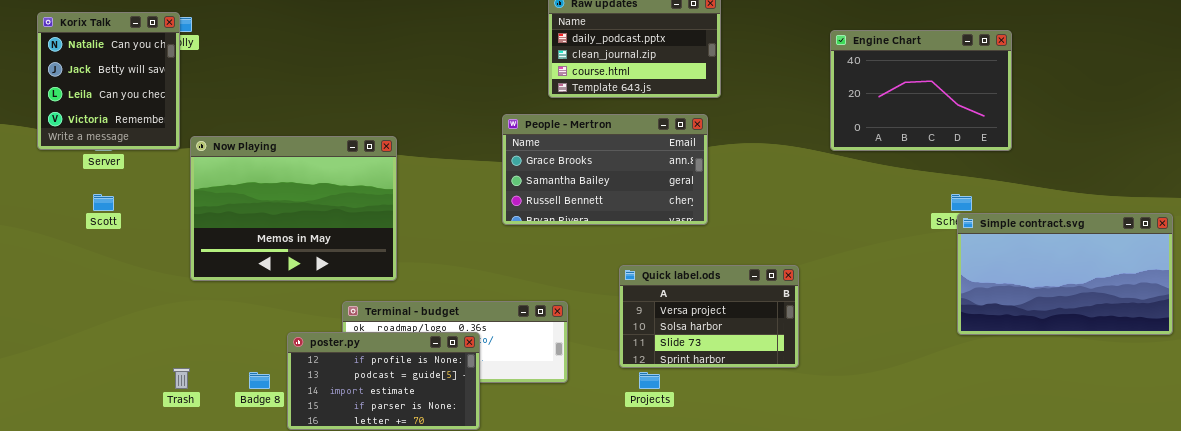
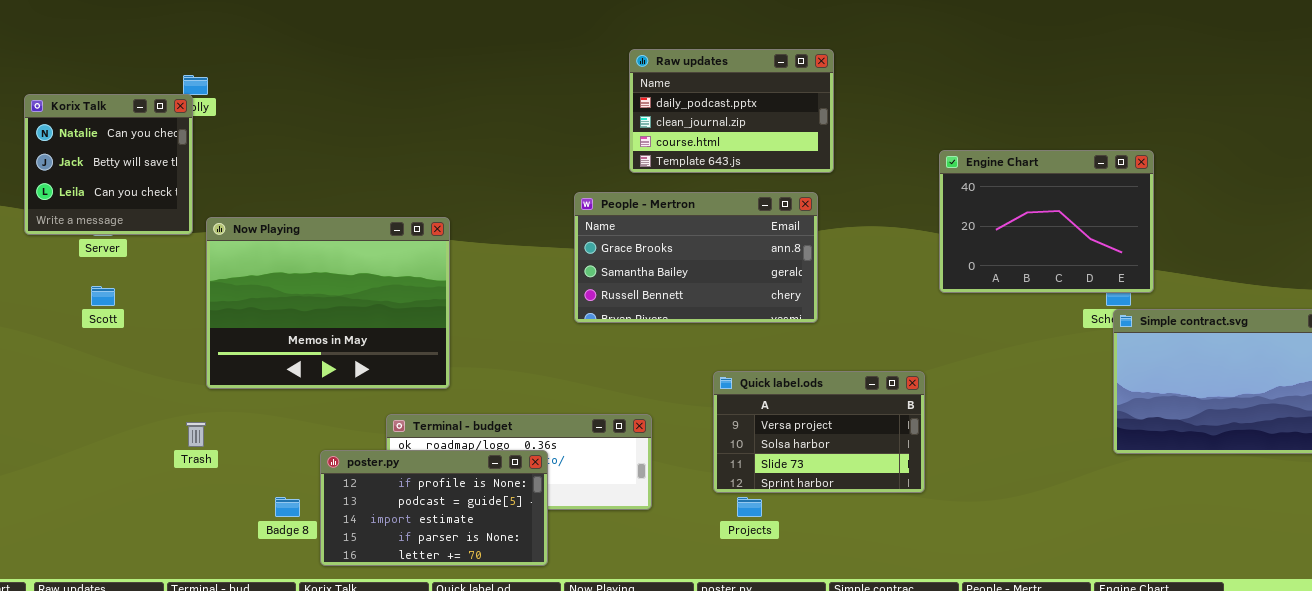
Korix Talk: [37,12,180,150] -> [24,94,193,235], resized
Engine Chart: [830,30,1012,151] -> [939,150,1154,293], moved
Trash: [173,368,190,389] -> [186,422,206,447], moved

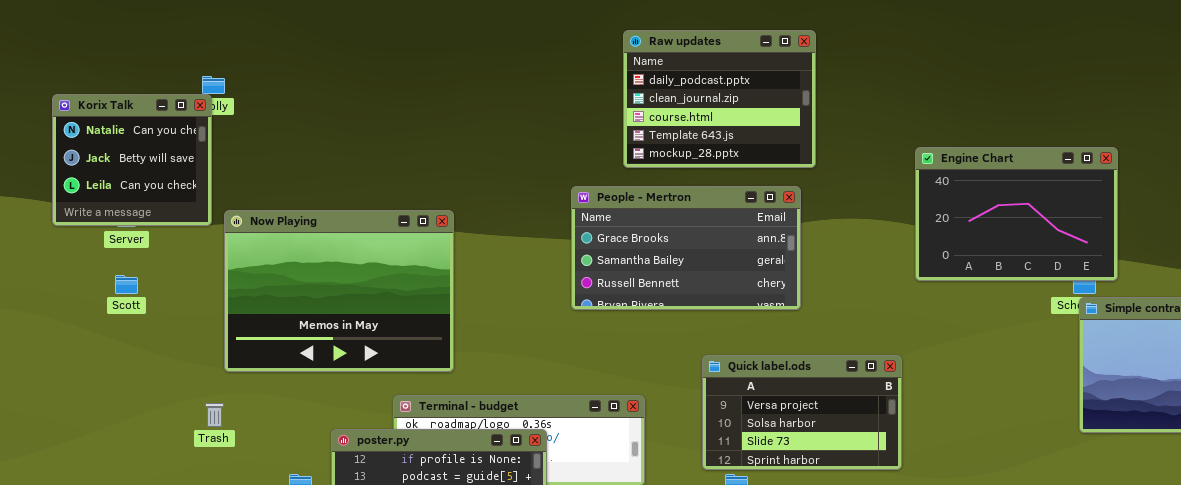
Raw updates: [629,49,834,173] -> [623,30,816,168], resized

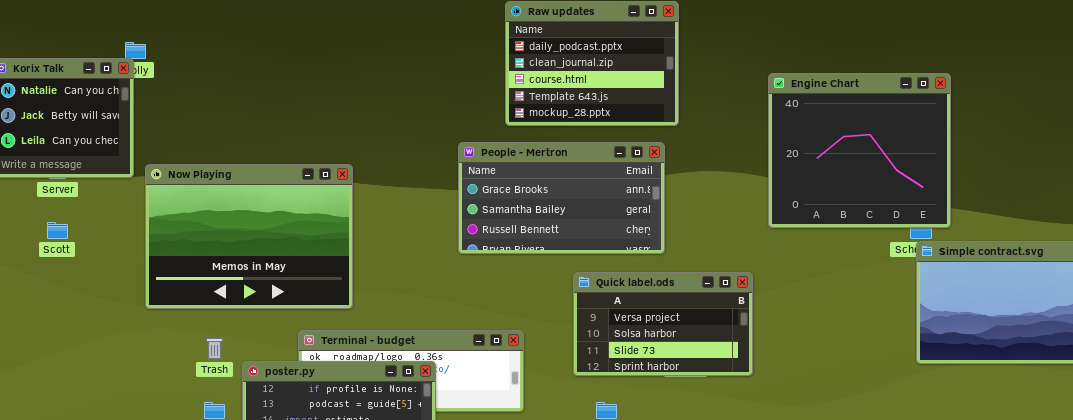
Engine Chart: [915,147,1118,281] -> [768,73,951,228], resized
Quick label.ods: [702,355,902,470] -> [573,272,753,376], moved
Trash: [205,403,224,427] -> [206,338,223,359], moved

